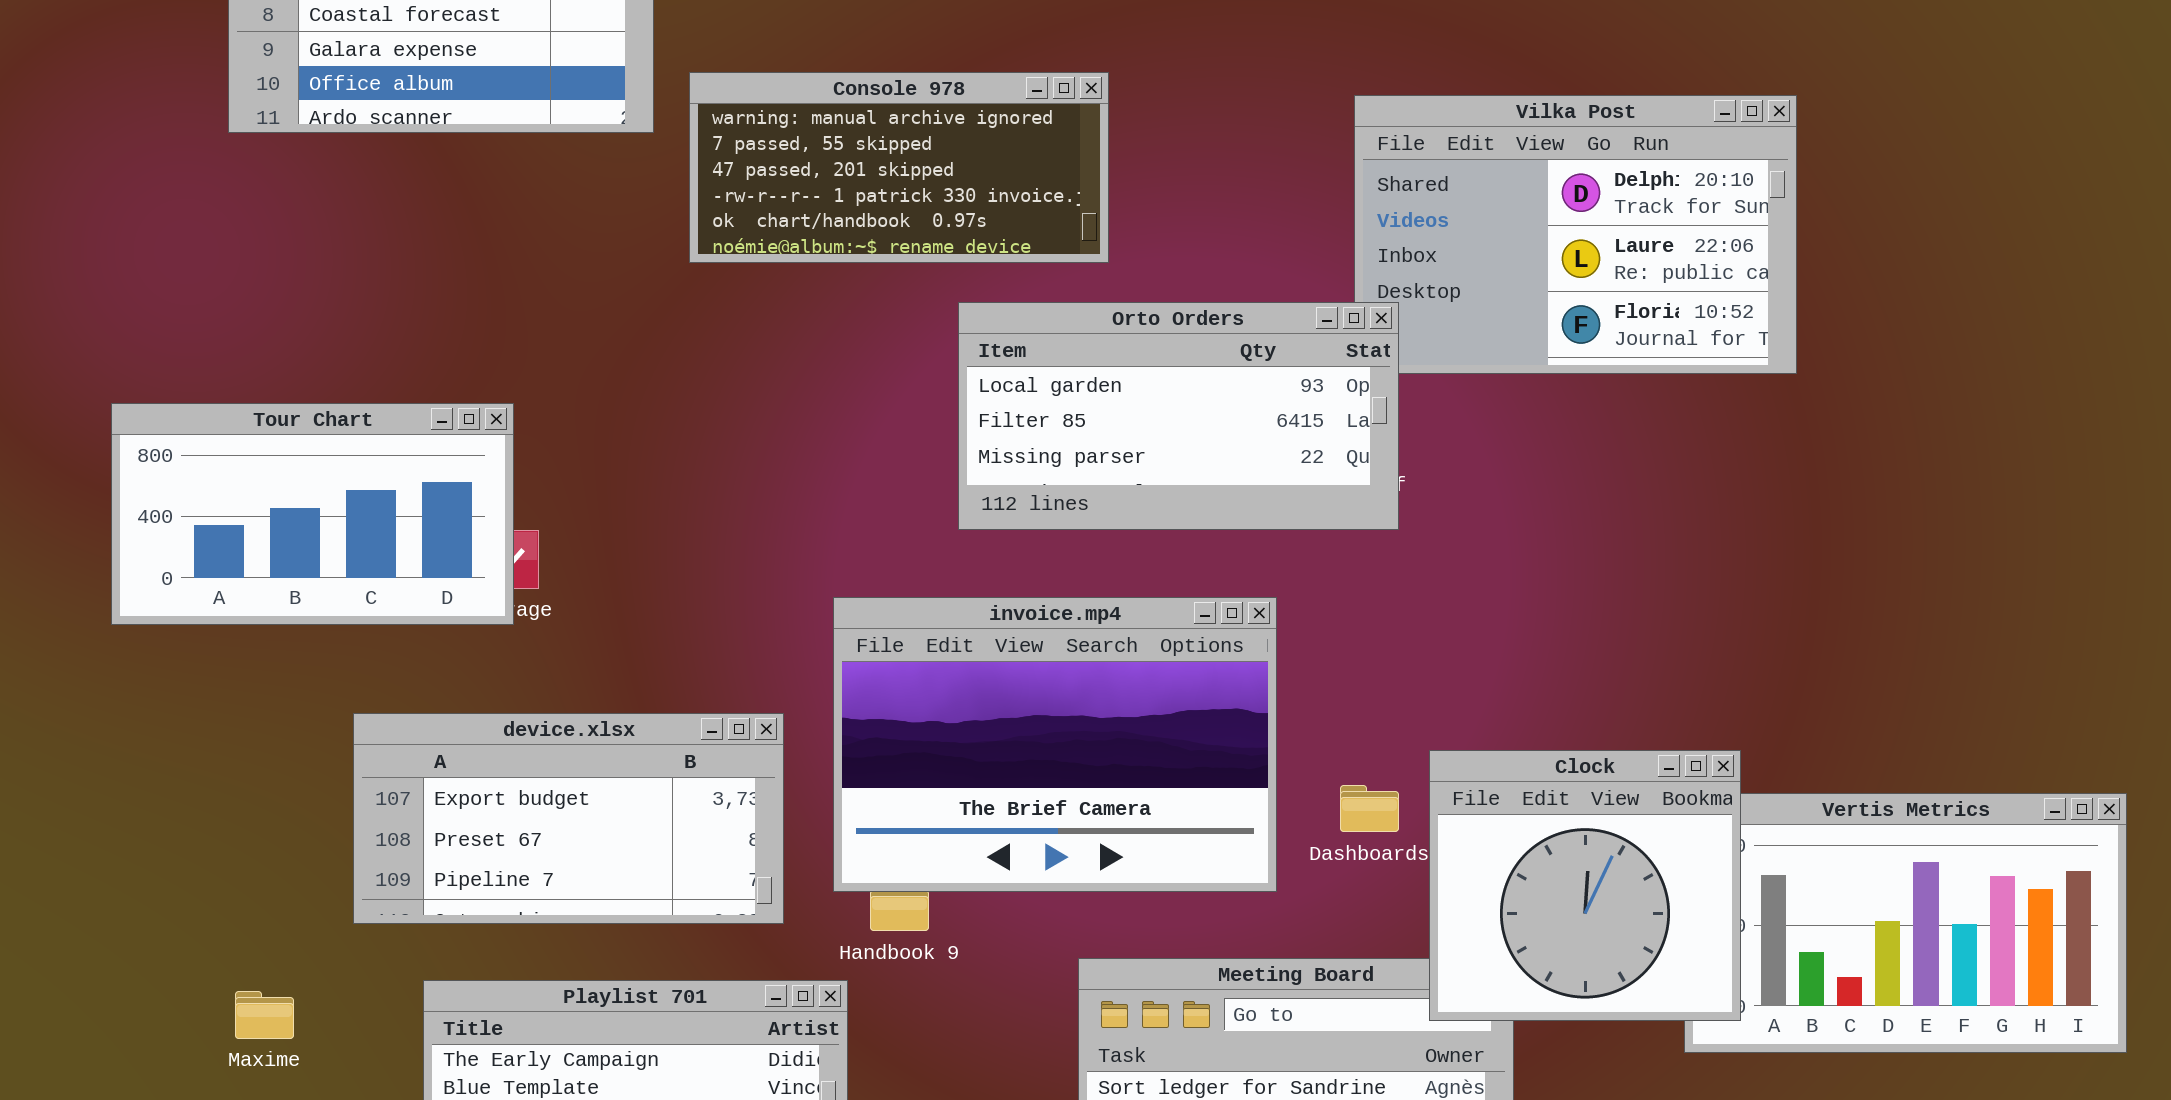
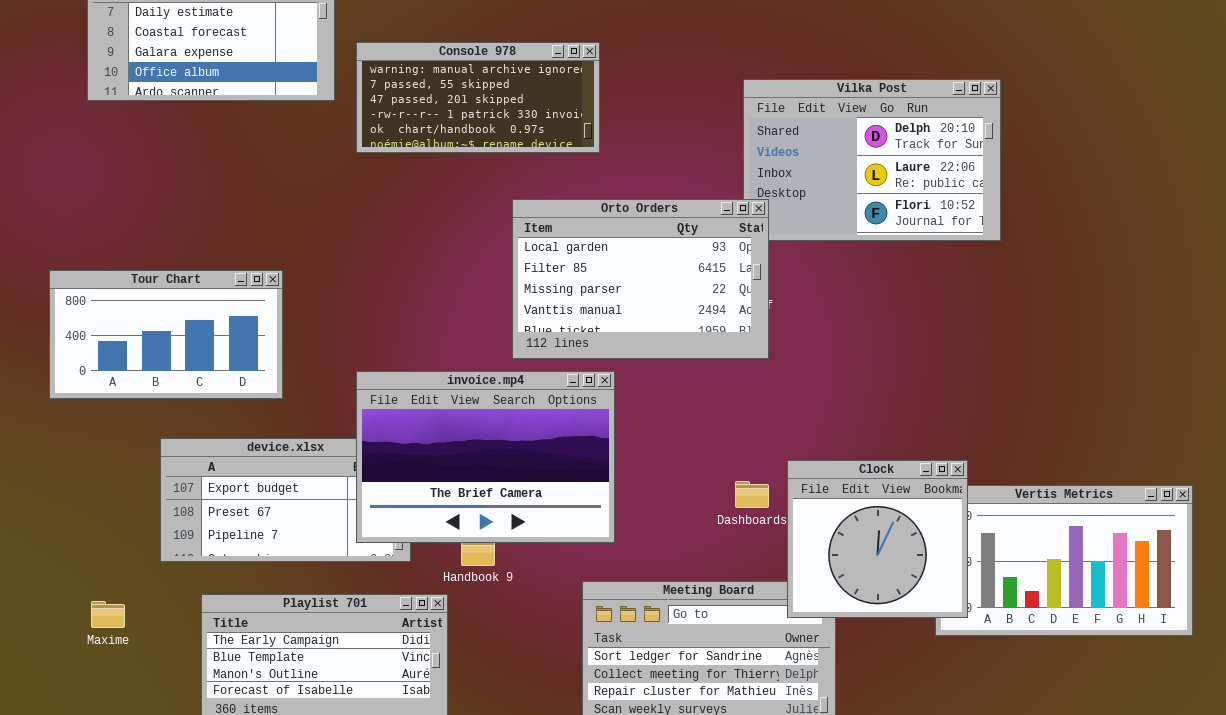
Console 978: [689,72,1109,263] -> [356,42,600,153], moved
Orto Orders: [958,302,1399,530] -> [512,199,769,359], resized
Tour Chart: [111,403,514,625] -> [49,270,283,399], moved
invoice.mp4: [833,597,1277,892] -> [356,371,615,543], moved

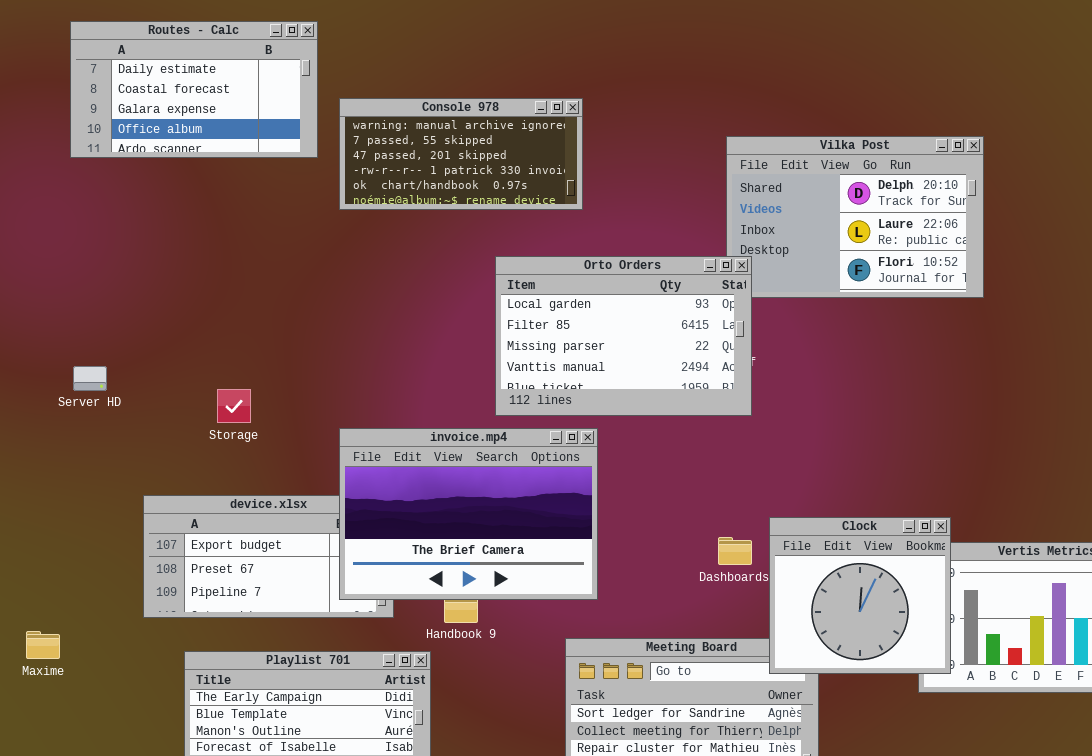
Tour Chart: [49,270,283,399] -> none, closed
Maxime: [91,601,125,628] -> [26,631,60,659], moved

